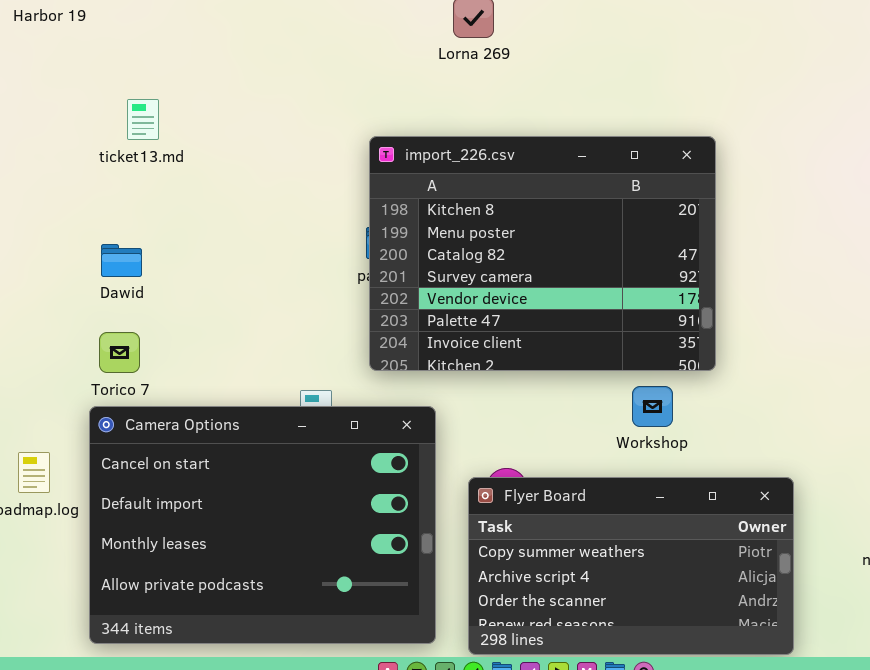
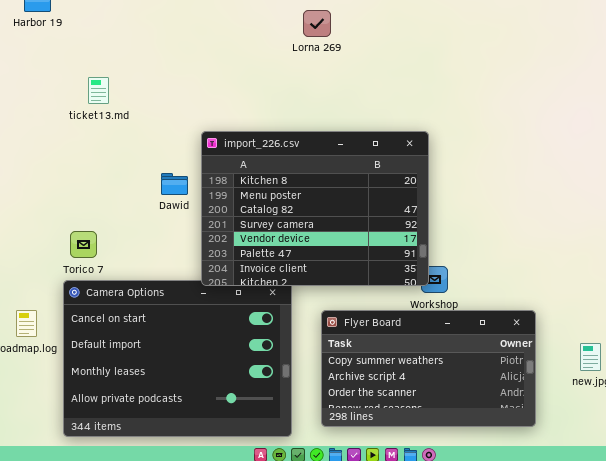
import_226.csv: [369,136,716,371] -> [201,131,429,286], moved
Dawid: [101,244,142,277] -> [161,173,188,195], moved
Flyer Board: [468,477,794,655] -> [321,310,536,427], moved

